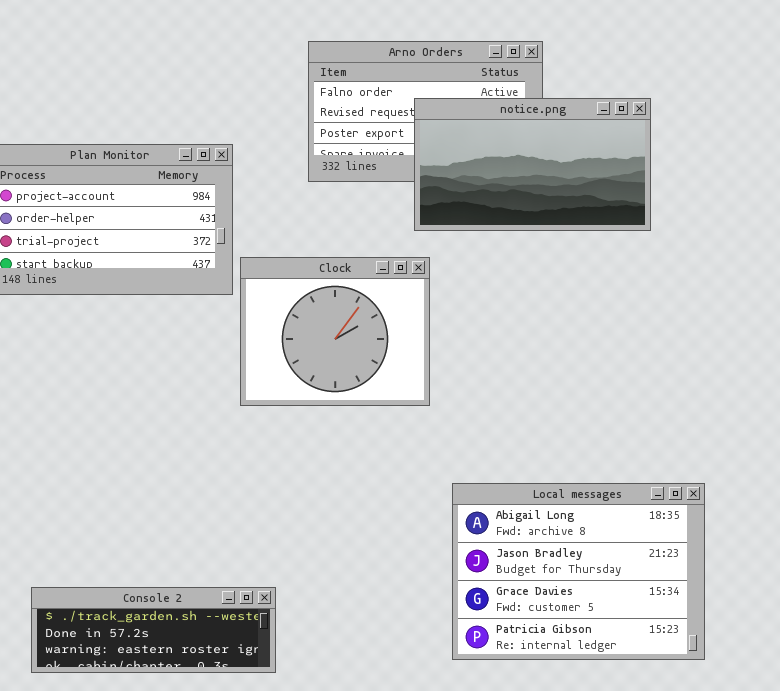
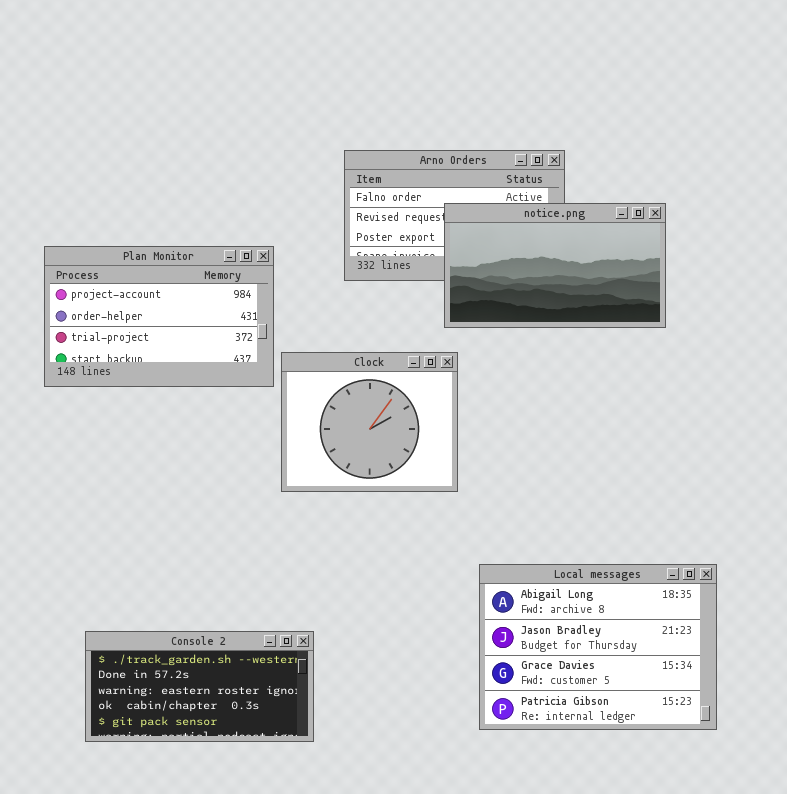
Console 2: [31,587,276,673] -> [85,631,314,742], resized

